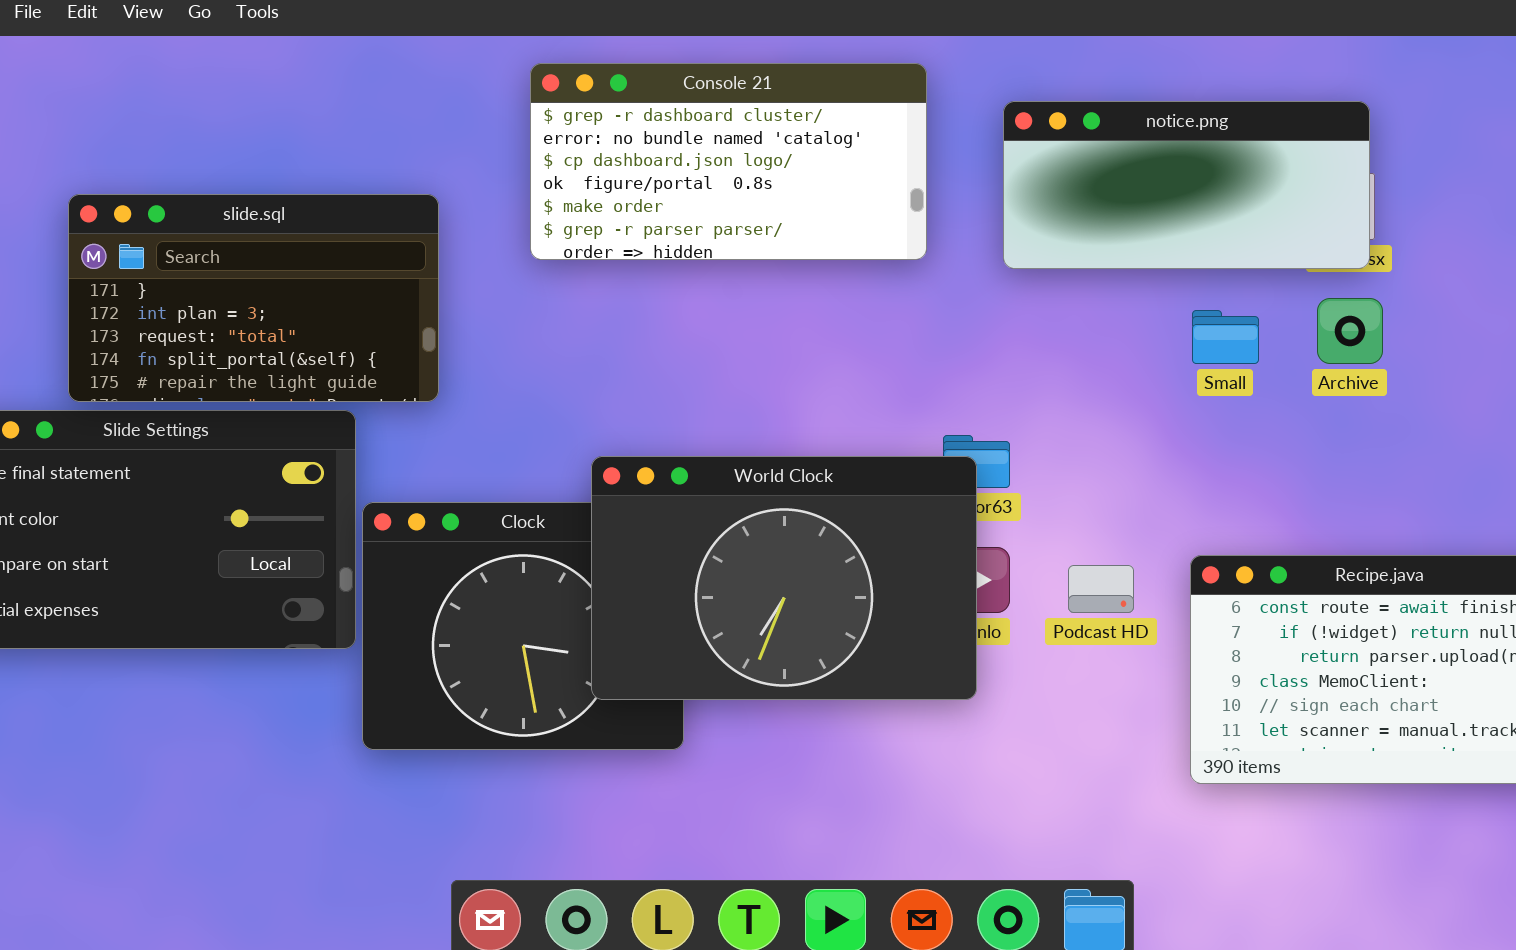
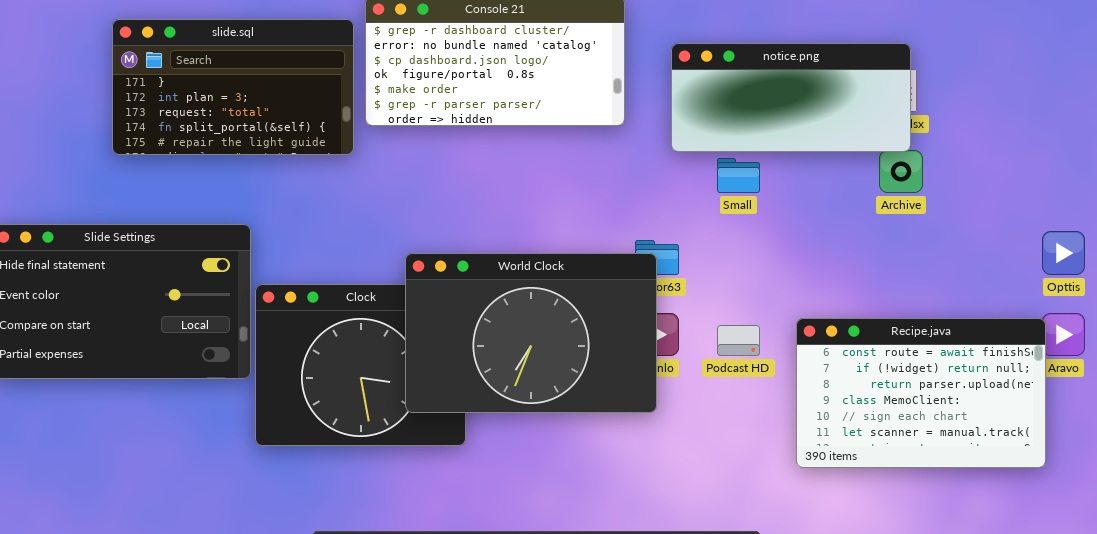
notice.png: [1003,101,1370,269] -> [671,43,911,152], moved
slide.sql: [68,194,439,402] -> [112,19,354,155], moved
Small: [1192,310,1259,364] -> [717,158,760,193], moved

